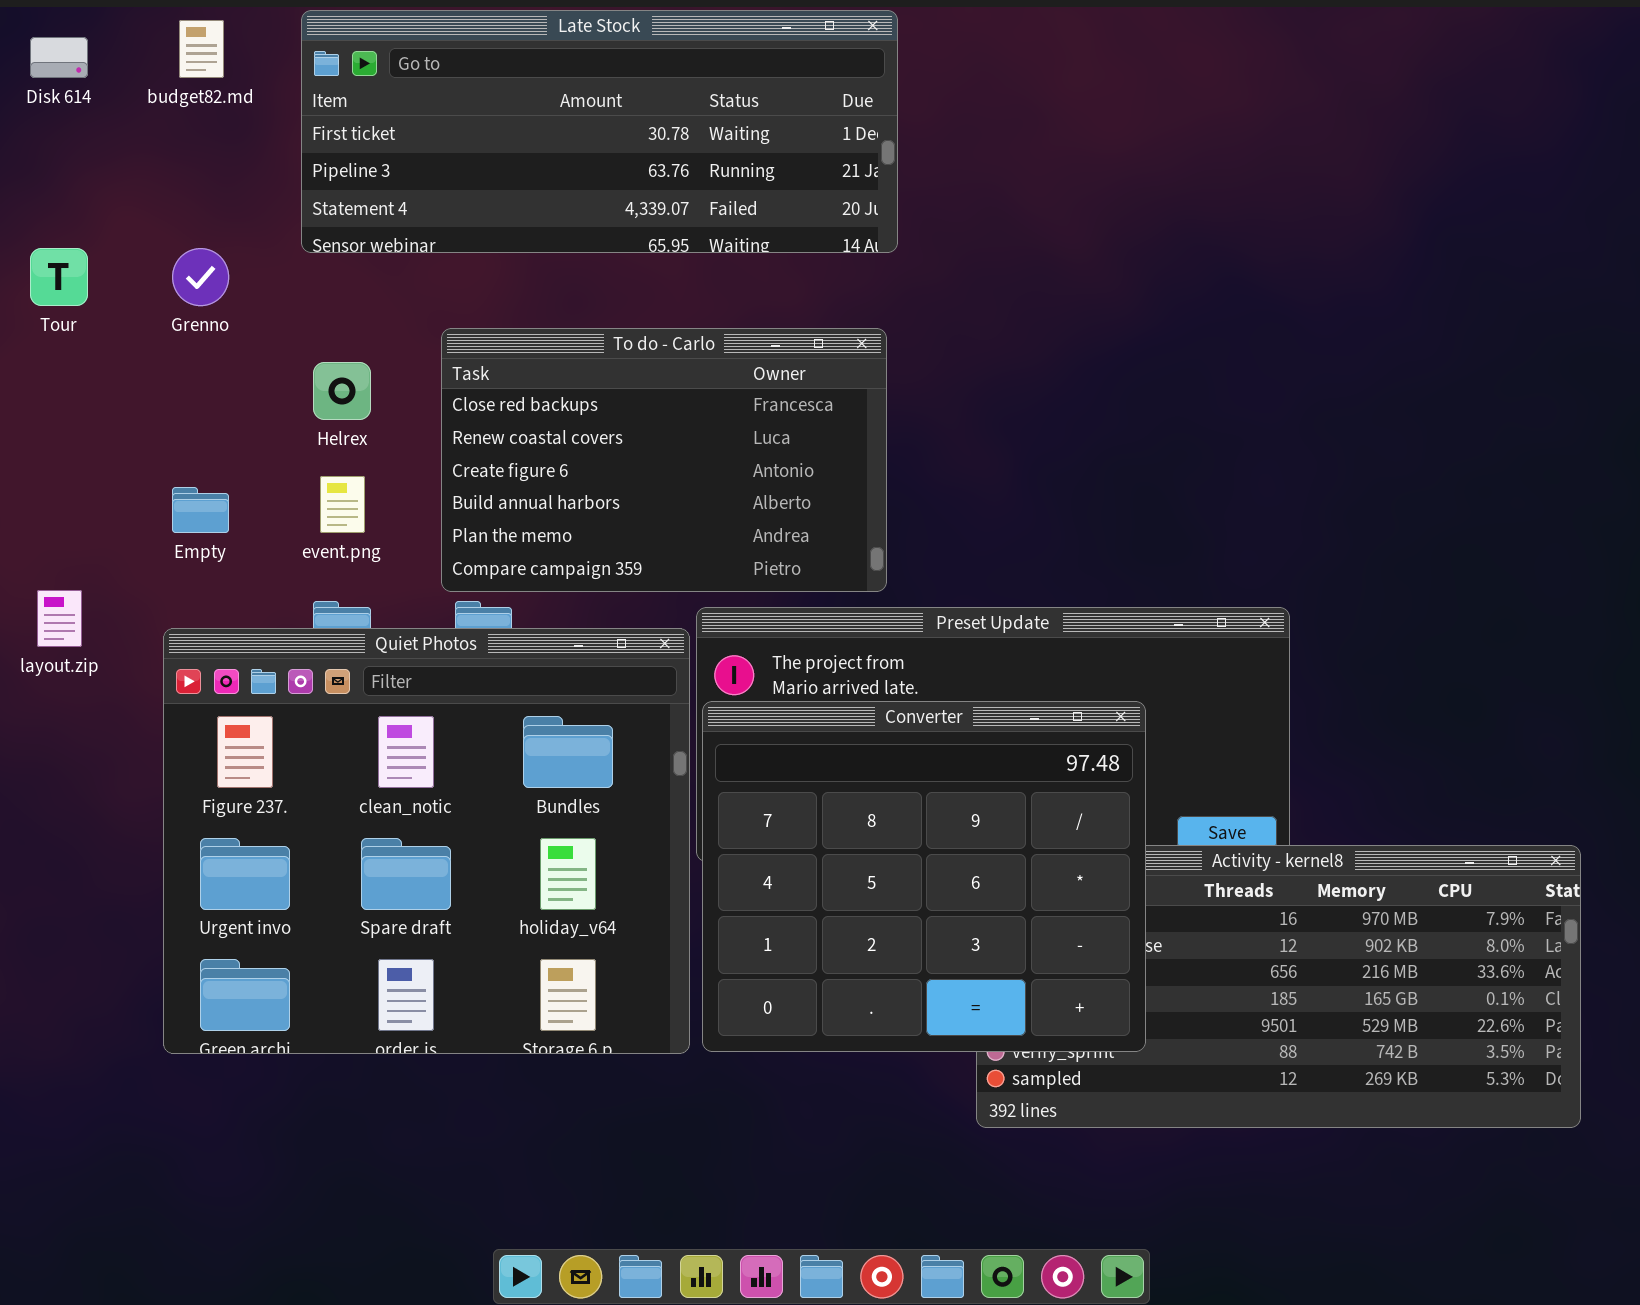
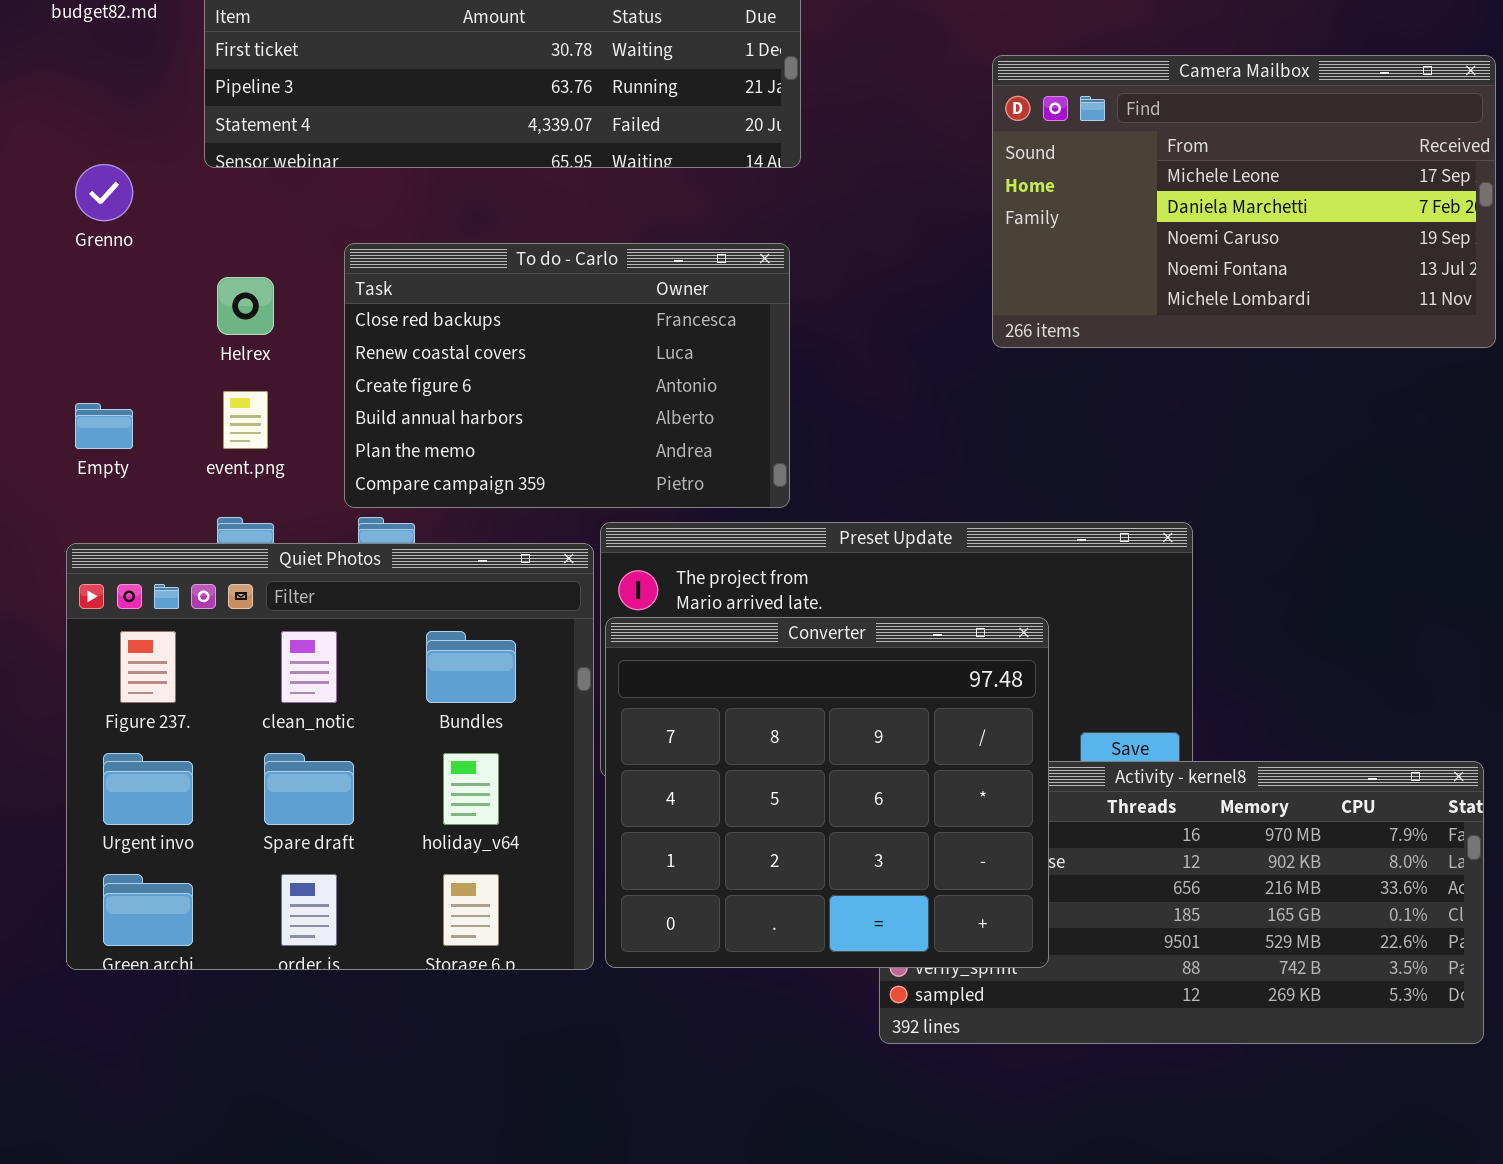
Camera Mailbox: none -> [992,55,1496,348], opened

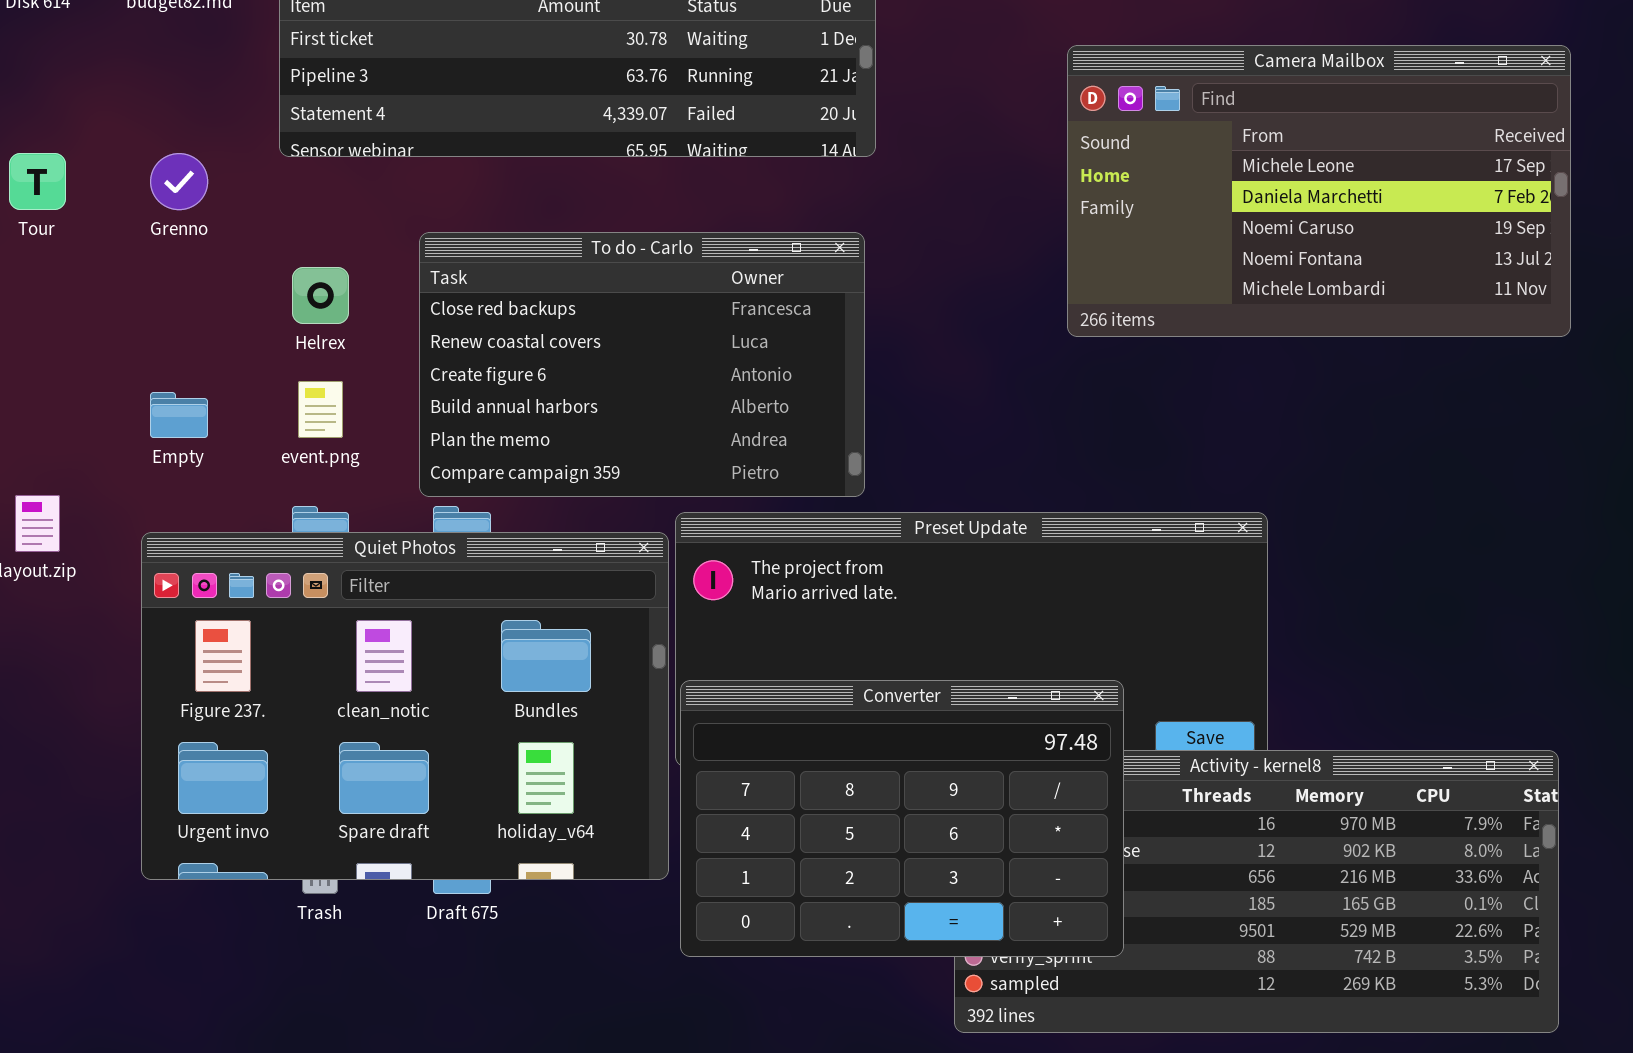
Quiet Photos: [66,543,594,970] -> [141,532,669,880], resized
Converter: [605,617,1049,968] -> [680,680,1124,957], resized

